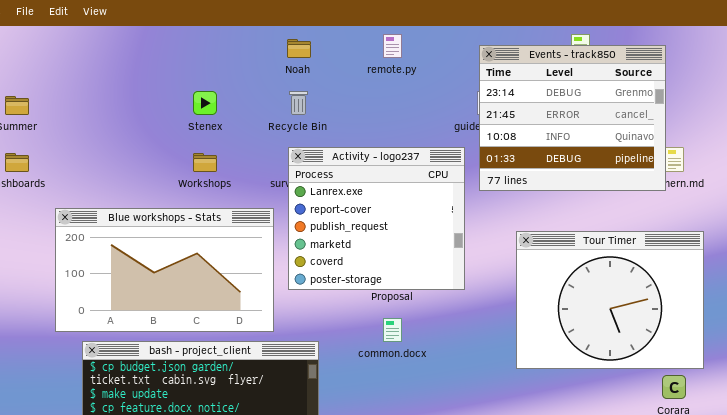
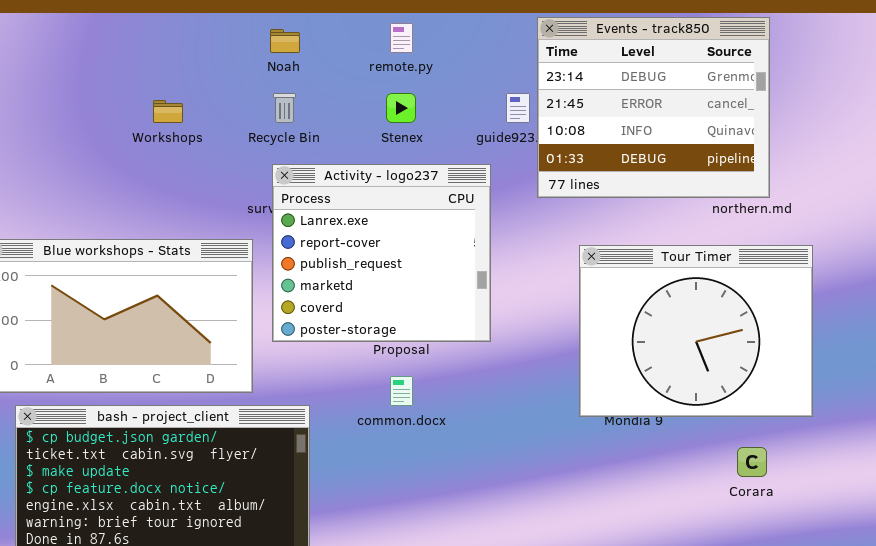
Events - track850: [479,45,666,191] -> [537,17,770,198], moved
Stenex: [193,91,217,115] -> [386,93,416,123], moved
Workshops: [193,153,217,172] -> [153,100,183,123], moved
Tour Timer: [516,231,704,369] -> [579,245,813,417], moved

